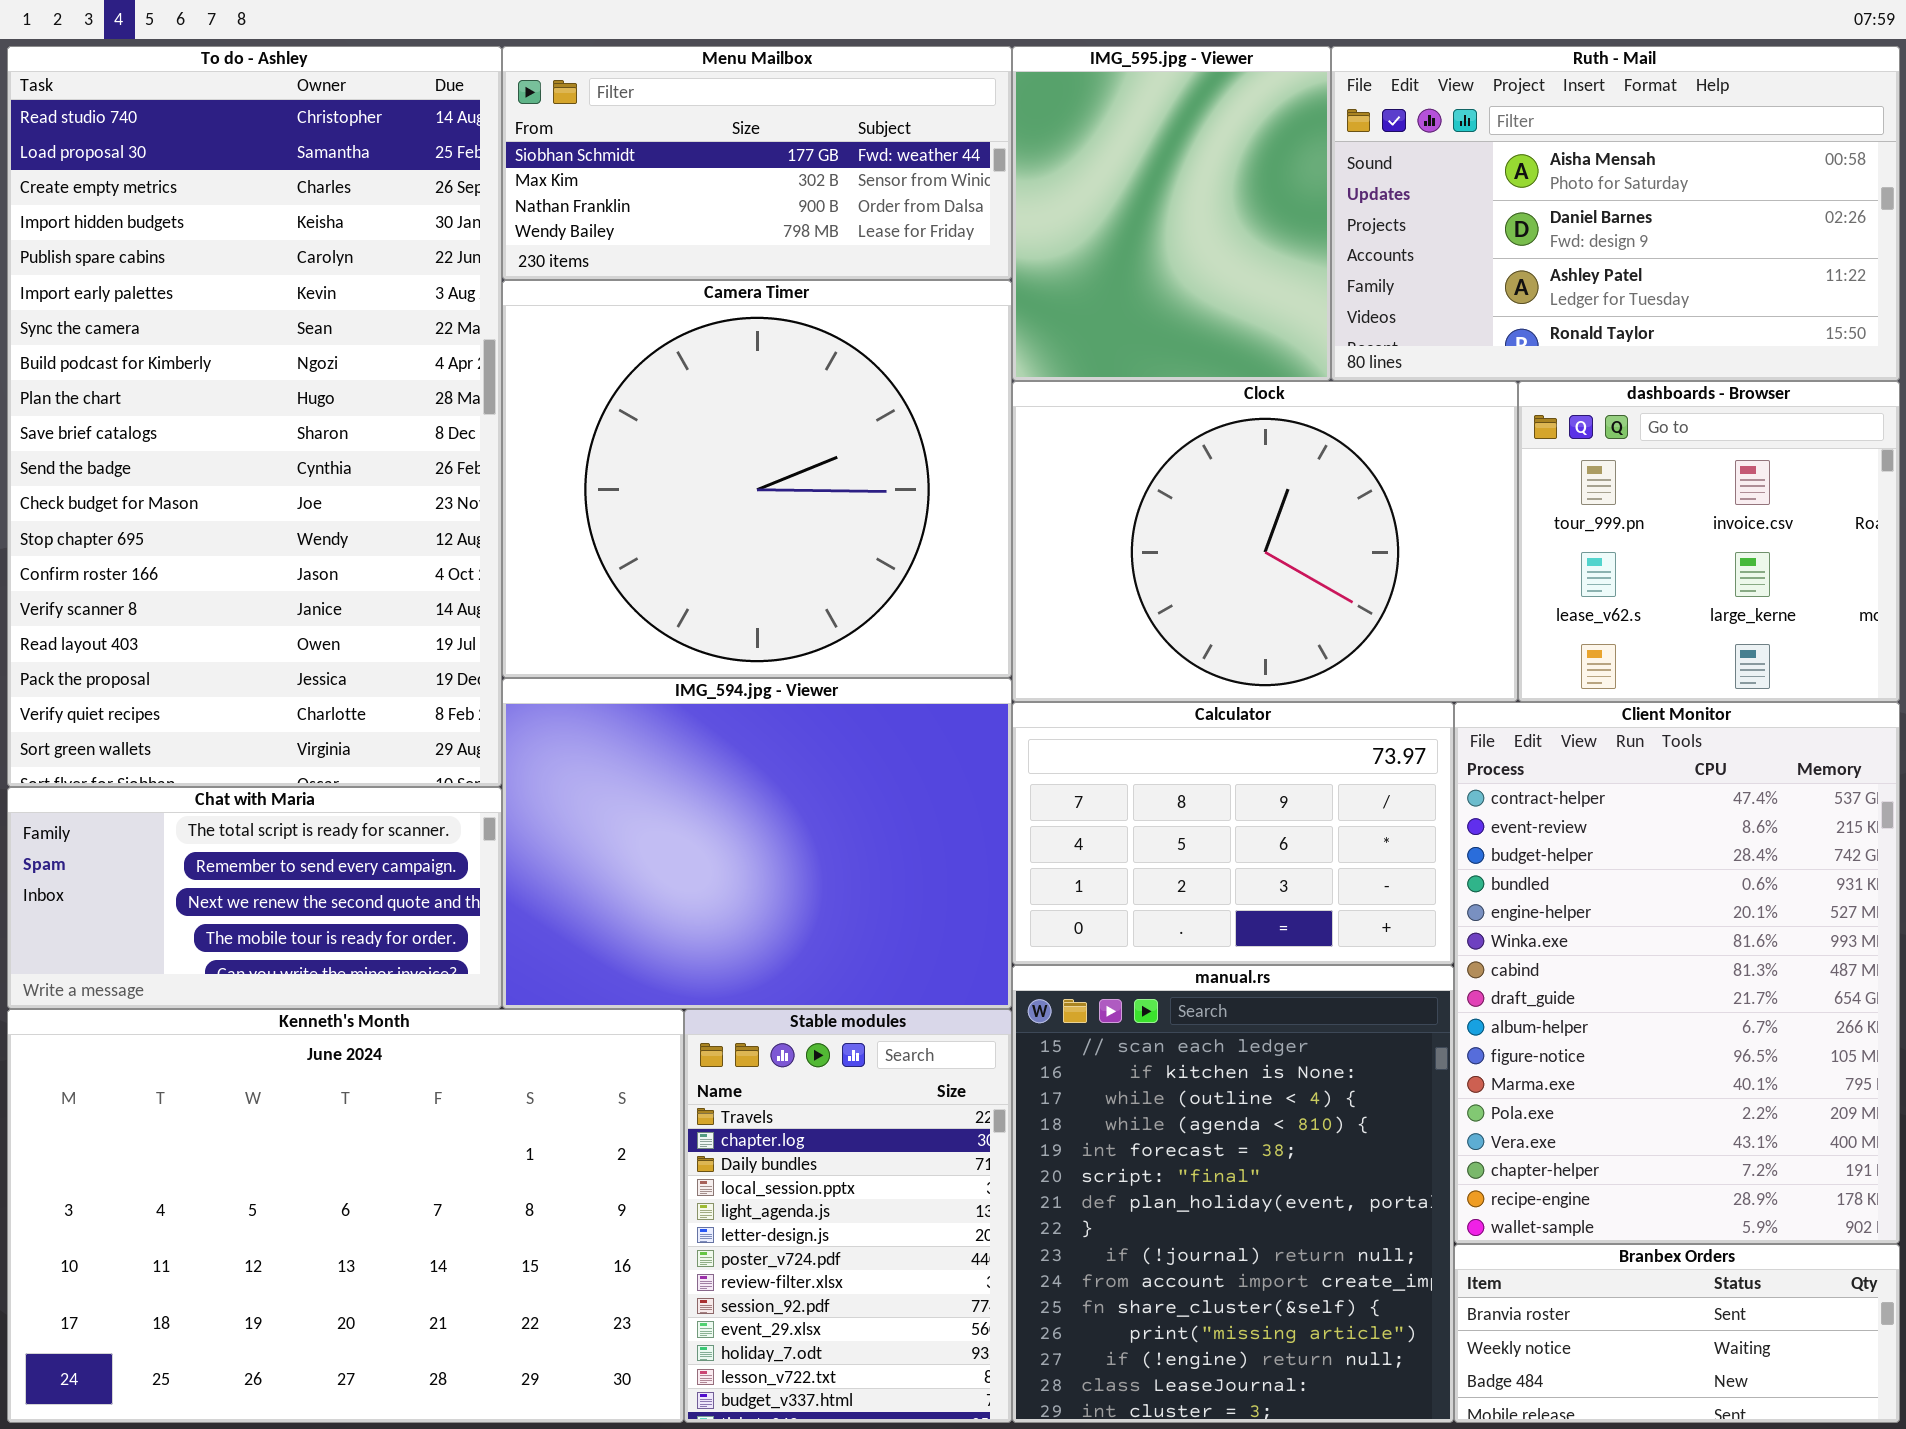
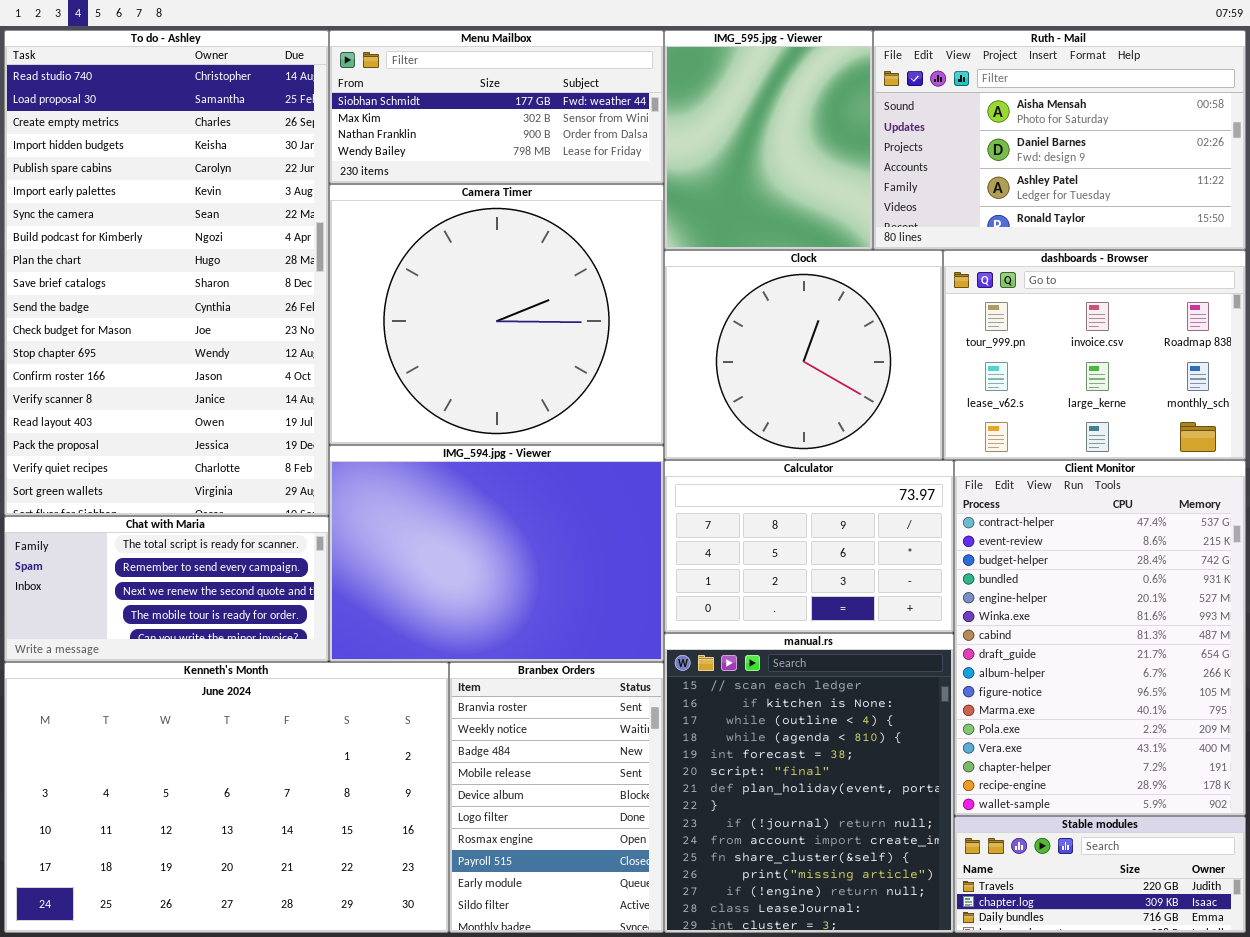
Clock: [1012,381,1518,702] -> [664,250,943,460], resized
dashboards - Browser: [1518,381,1900,702] -> [943,250,1246,460], resized
Stable modules: [684,1009,1012,1423] -> [954,816,1246,933], moved, resized
Branbex Orders: [1454,1244,1900,1423] -> [449,662,664,933], moved, resized

